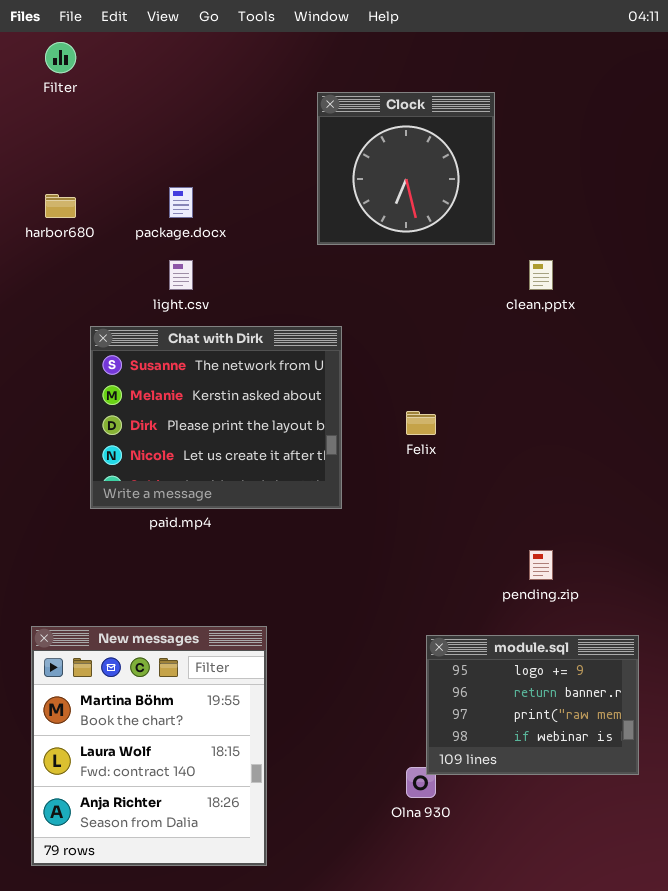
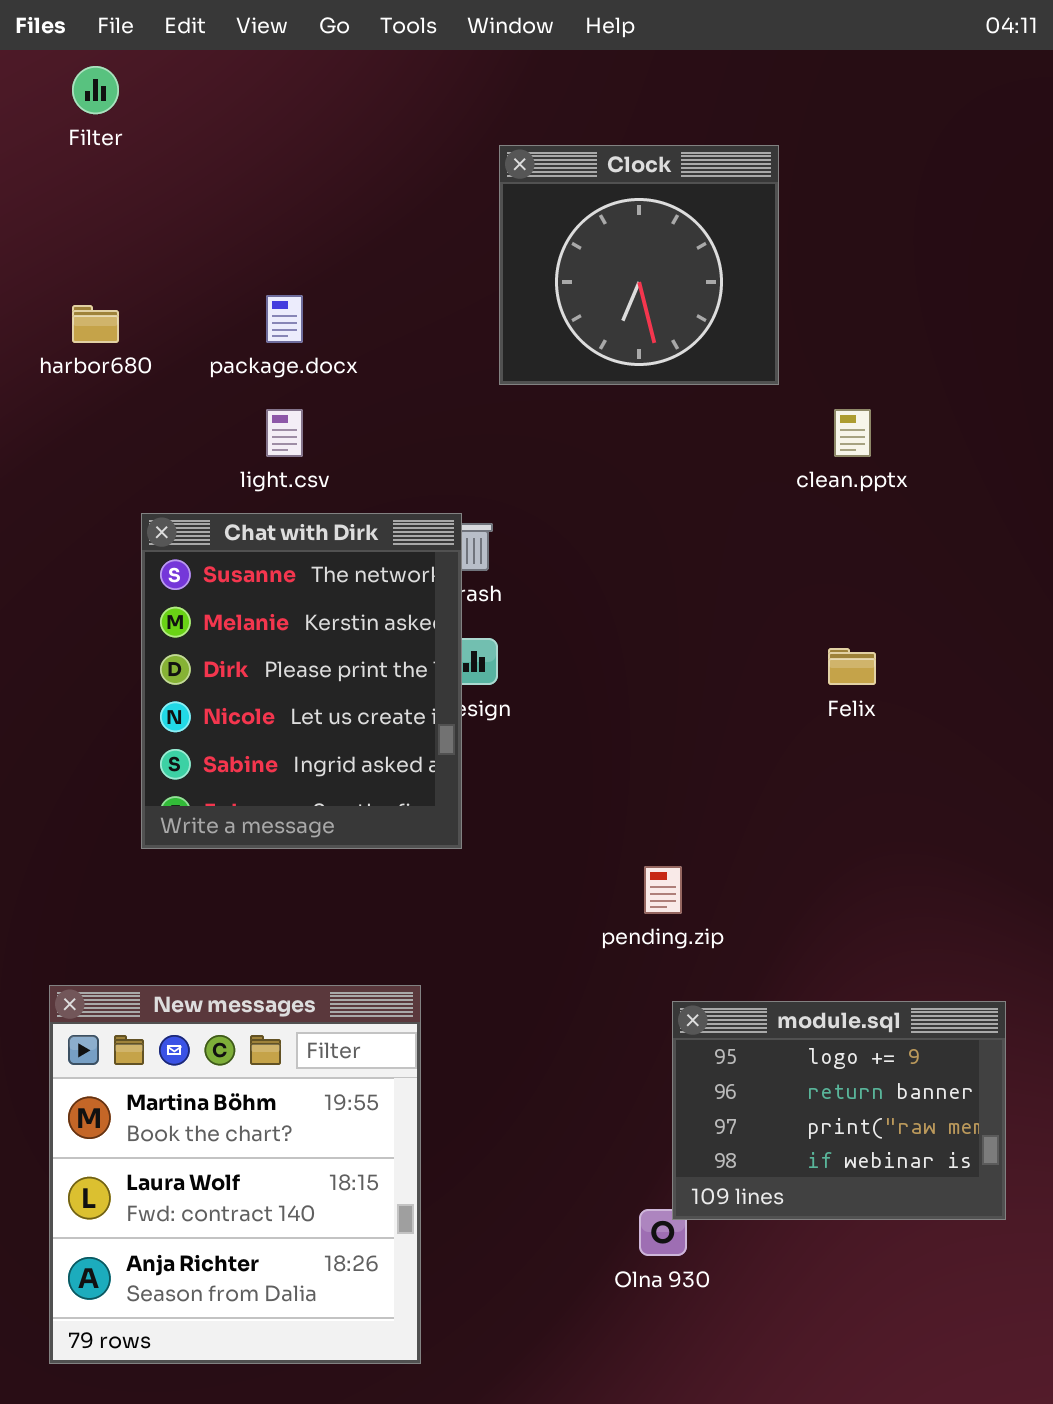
Chat with Dirk: [90,326,342,509] -> [141,513,462,849], resized
Felix: [406,411,436,435] -> [828,648,876,685], moved
pending.zip: [529,550,553,580] -> [644,866,682,914], moved

